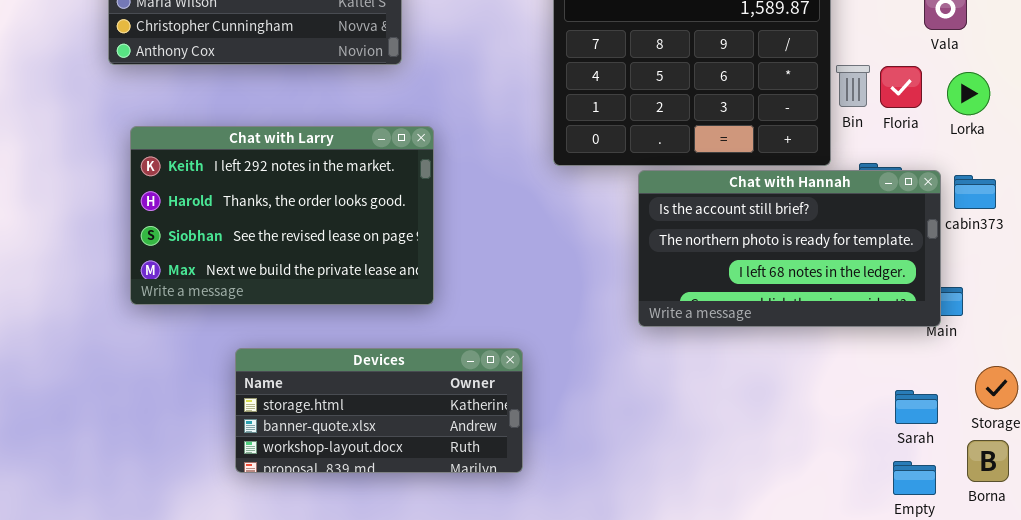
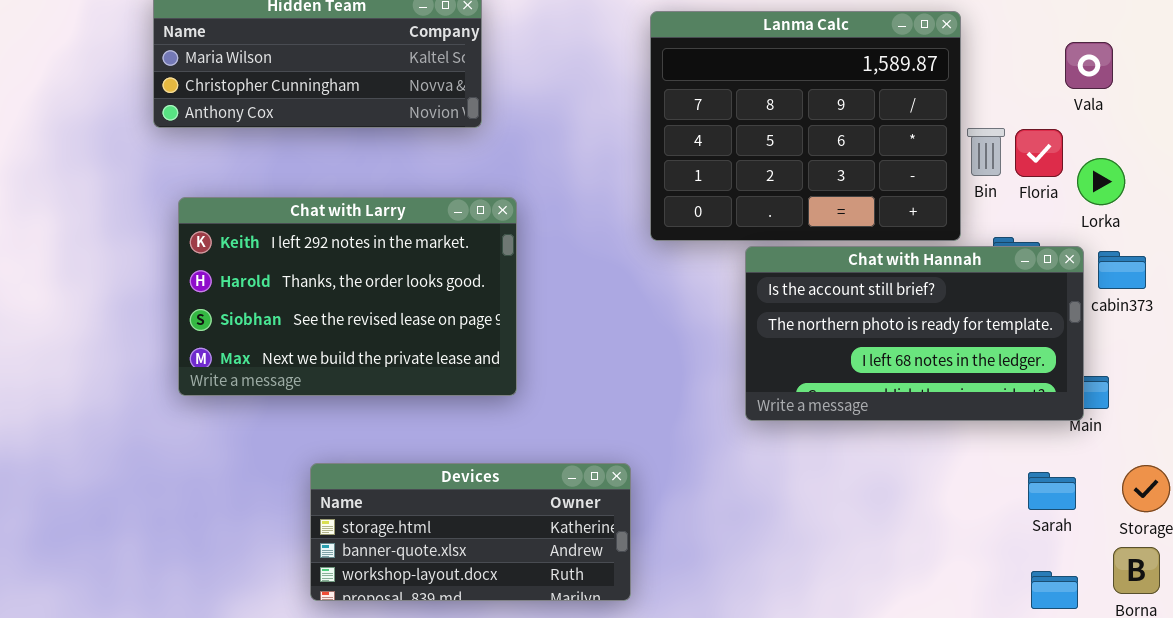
Lorka: [947,72,990,115] -> [1077,158,1125,205], moved
Devices: [235,348,523,473] -> [310,463,631,601], moved
Sarah: [895,390,938,424] -> [1028,472,1076,510], moved

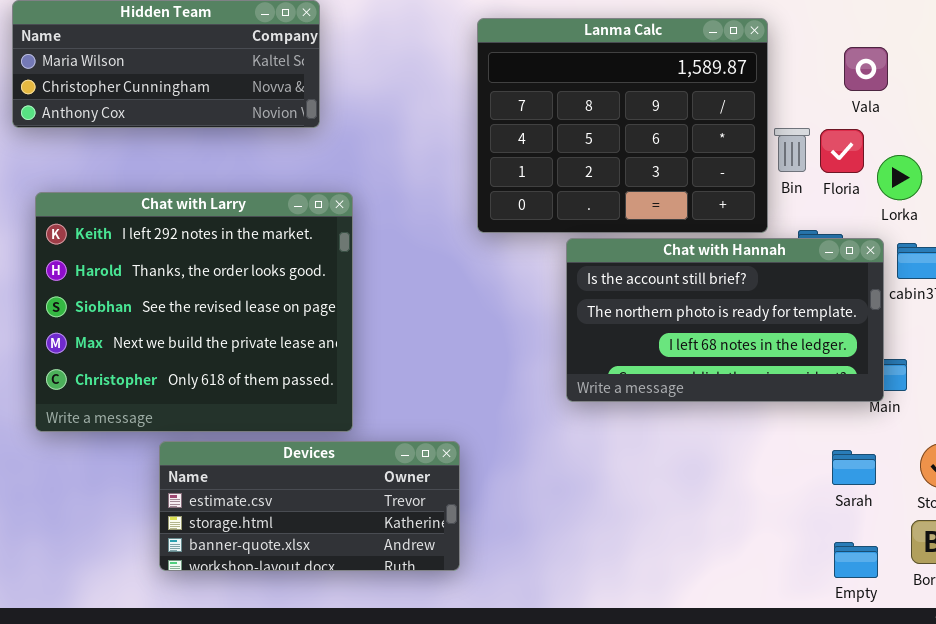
Vala: [1065,42,1113,89] -> [844,47,888,91], moved
Chat with Larry: [178,197,517,396] -> [35,192,353,432], resized
Devices: [310,463,631,601] -> [159,441,460,571], scrolled up 1 row

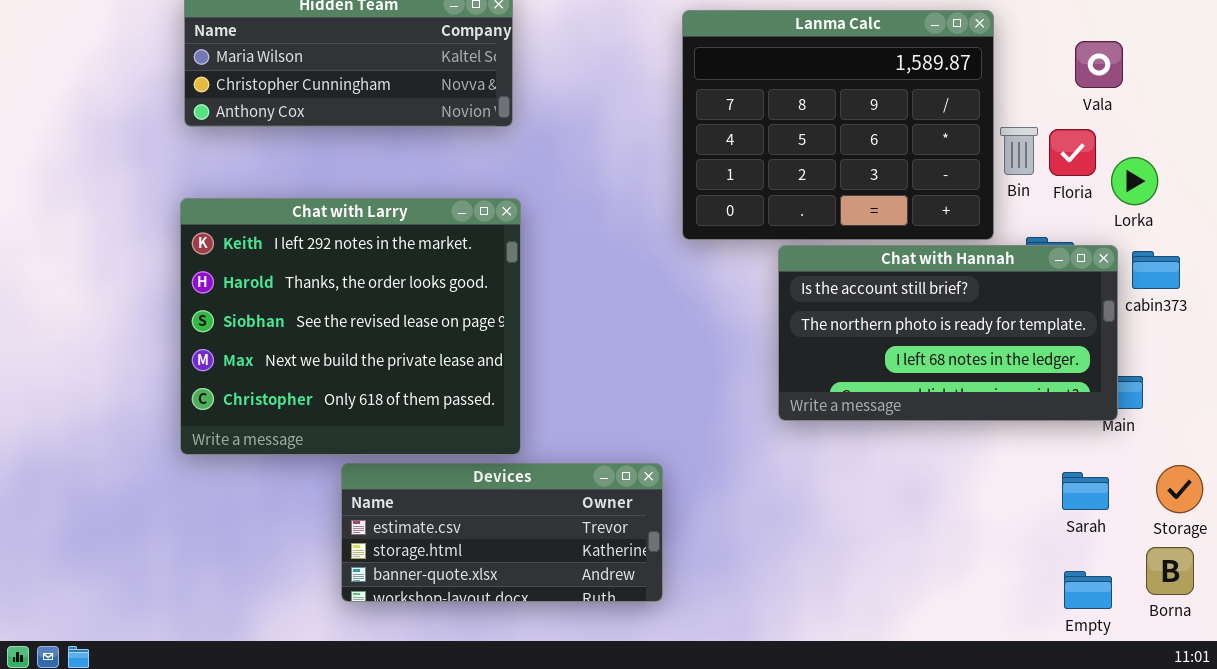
Chat with Larry: [35,192,353,432] -> [180,198,521,455], moved

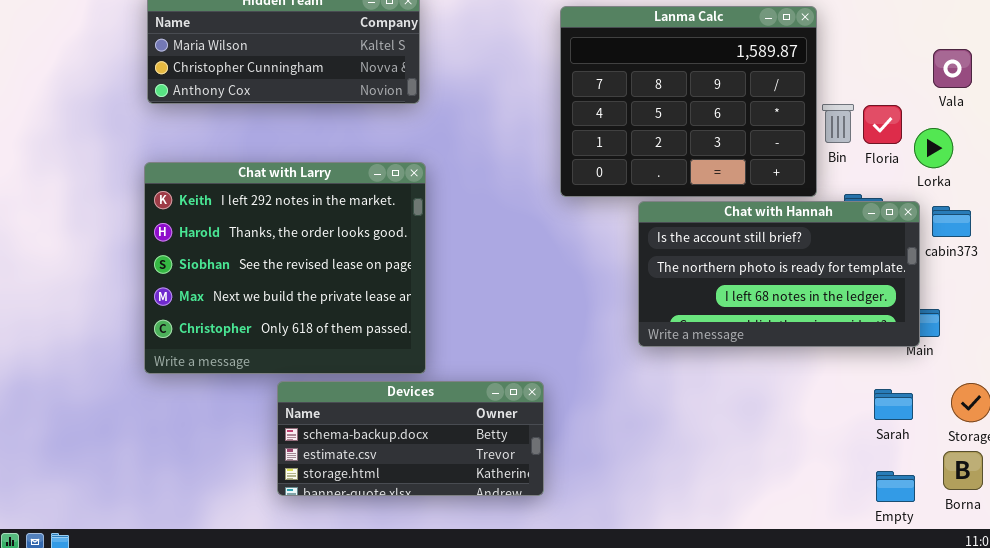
Vala: [1075,41,1123,88] -> [933,49,972,88], moved
Devices: [341,463,663,602] -> [277,381,544,496], scrolled up 1 row

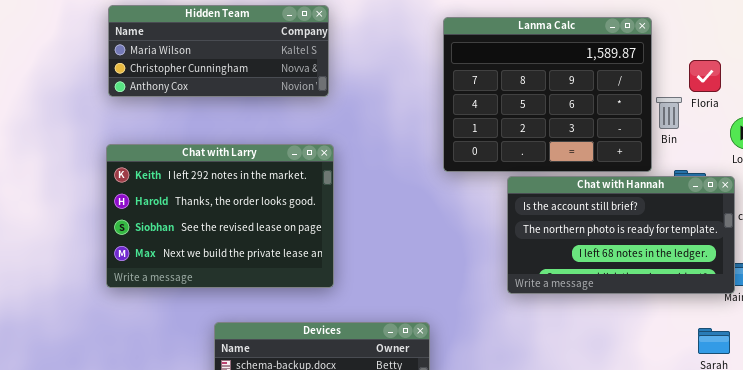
Floria: [863,105,902,144] -> [689,60,721,92], moved
Chat with Larry: [144,162,426,374] -> [106,144,334,288], resized

